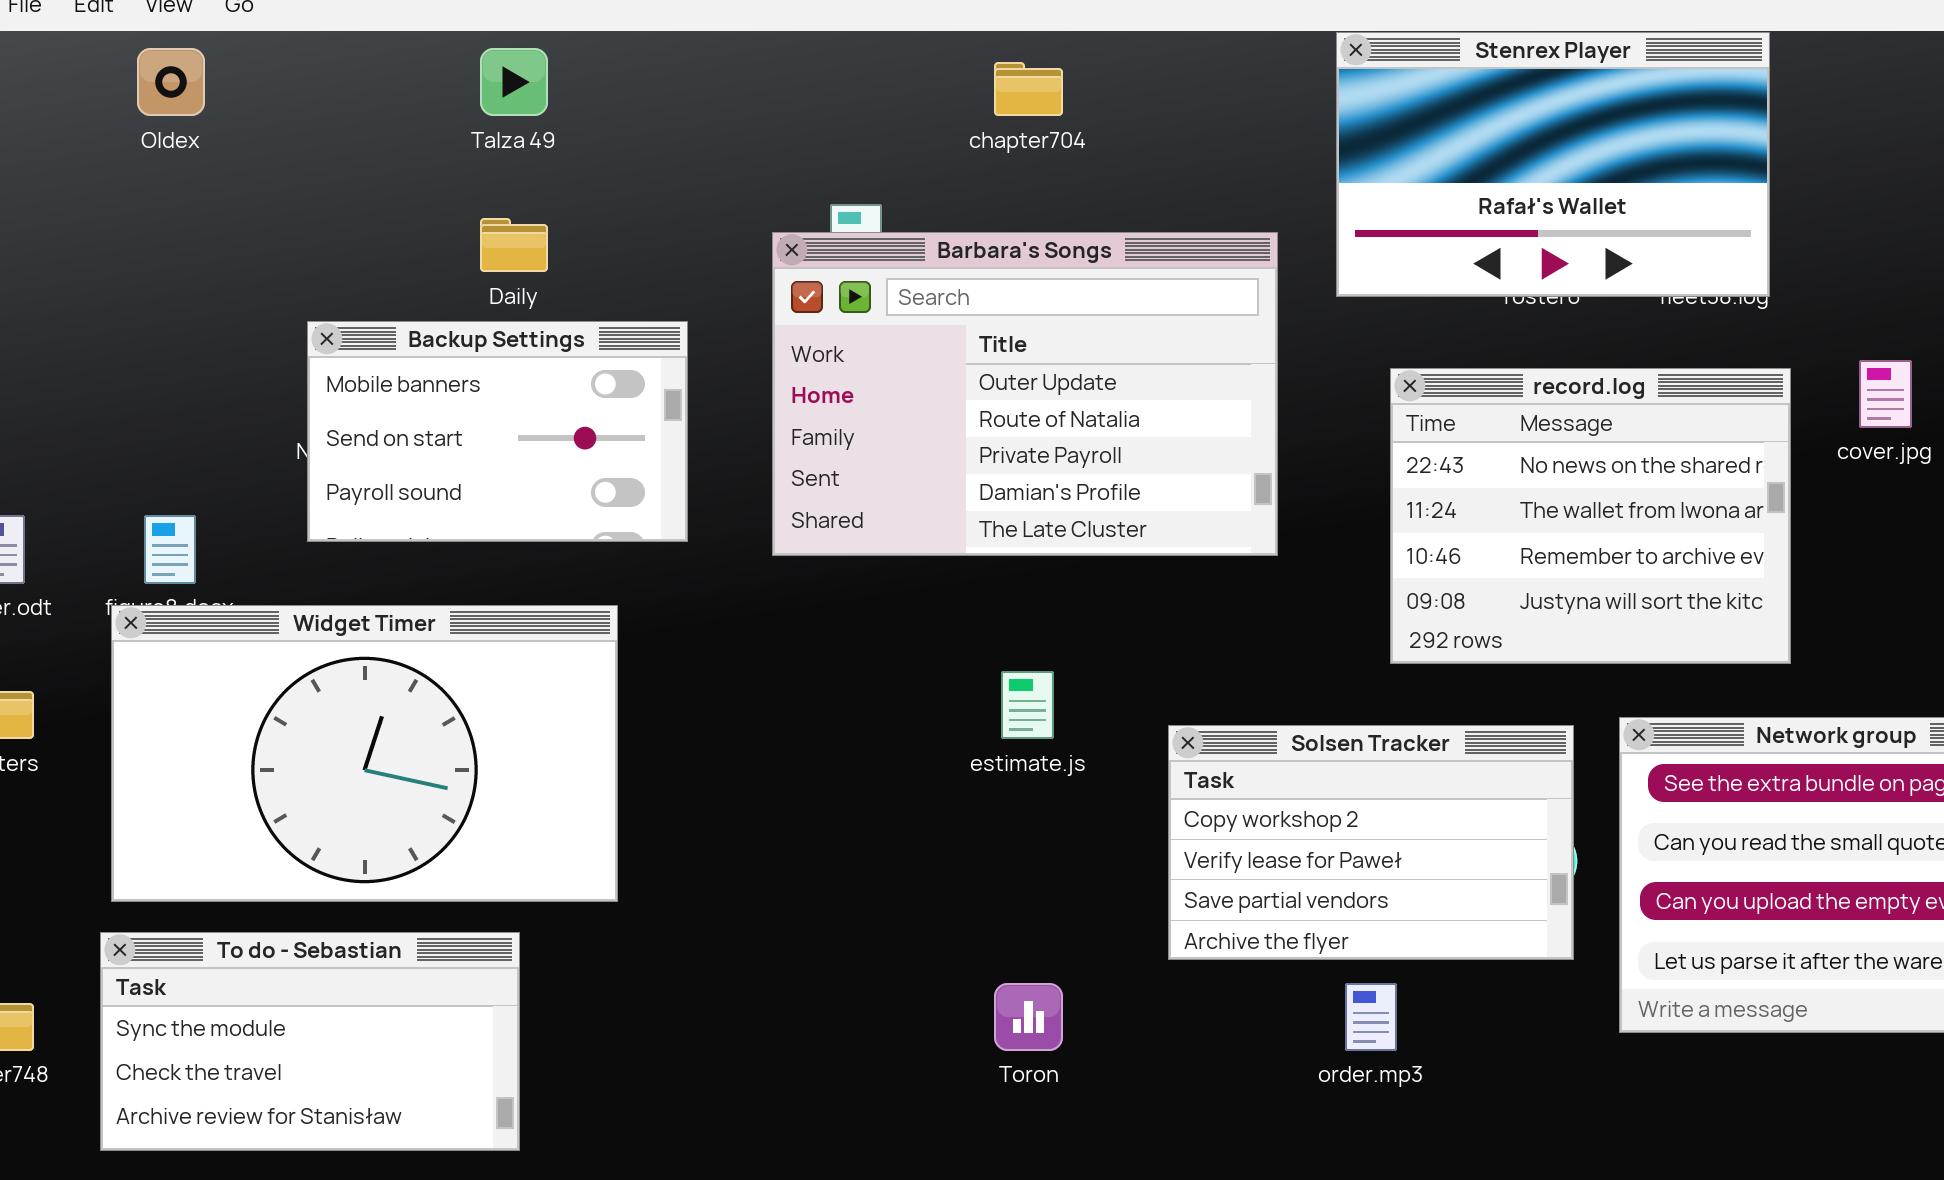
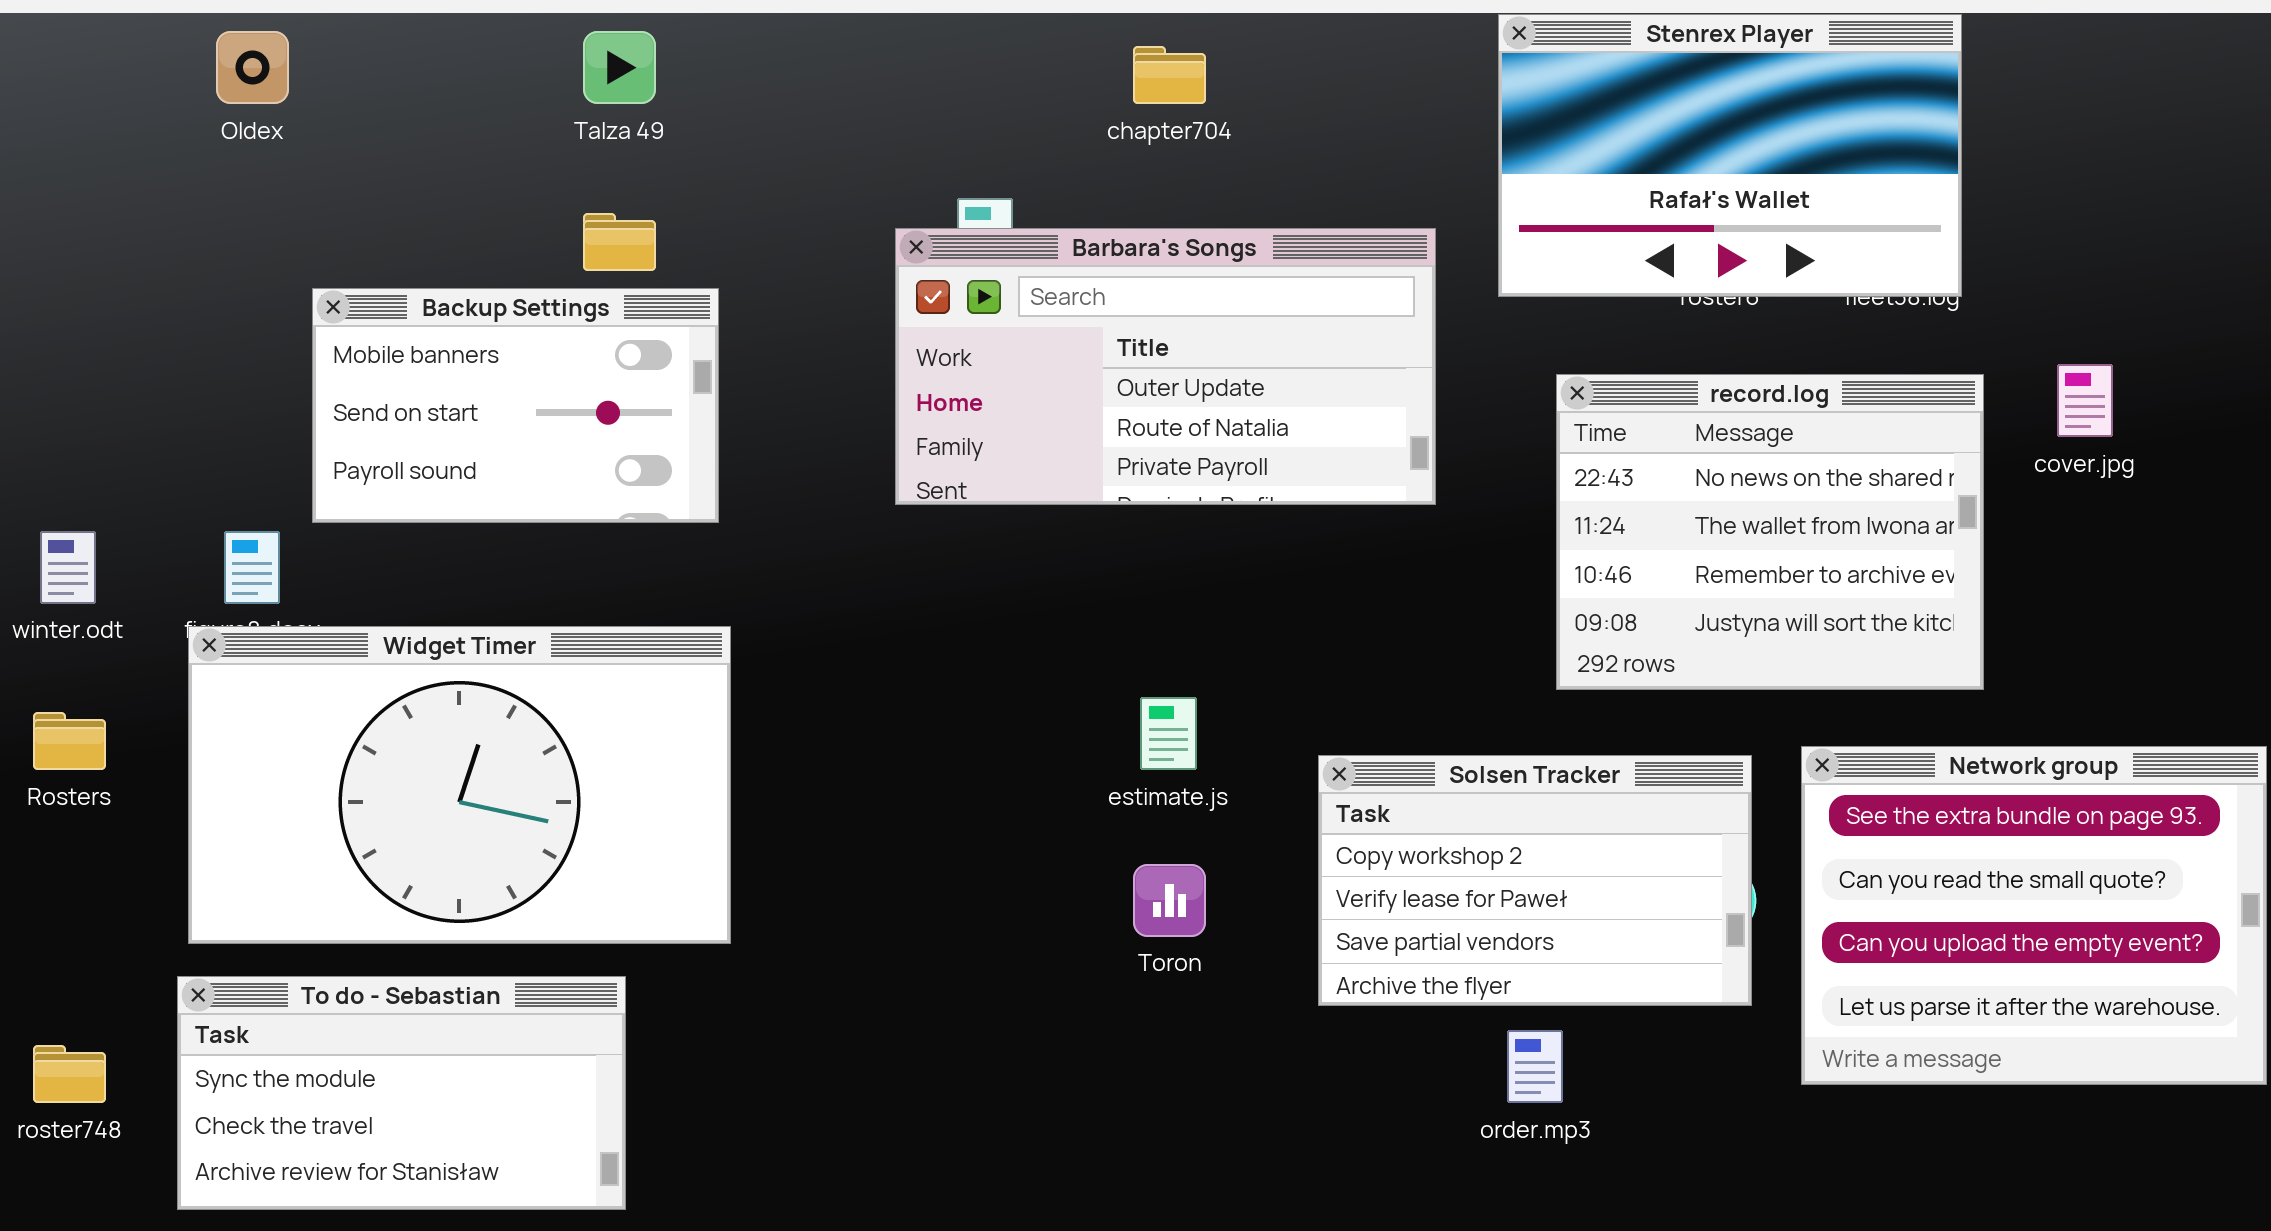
Barbara's Songs: [772,232,1278,556] -> [895,228,1436,505], resized
Backup Settings: [307,321,688,542] -> [312,288,719,523], moved
Toron: [994,983,1063,1051] -> [1133,864,1206,937], moved

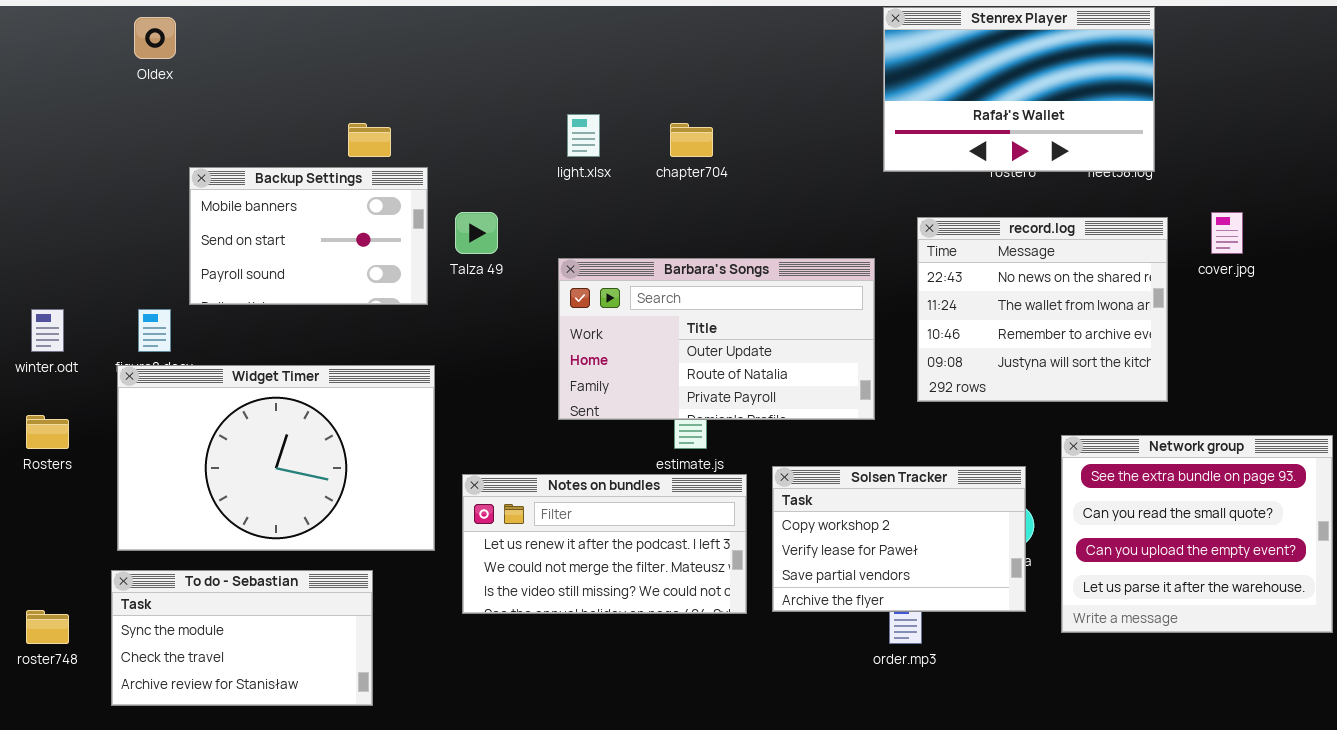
Talza 49: [583,31,656,104] -> [455,212,498,254], moved
chapter704: [1133,46,1206,104] -> [670,123,713,157], moved
Barbara's Songs: [895,228,1436,505] -> [558,258,875,420], moved
Solsen Tracker: [1318,755,1752,1006] -> [772,466,1026,612], moved
Notes on bundles: none -> [462,474,747,614], opened

